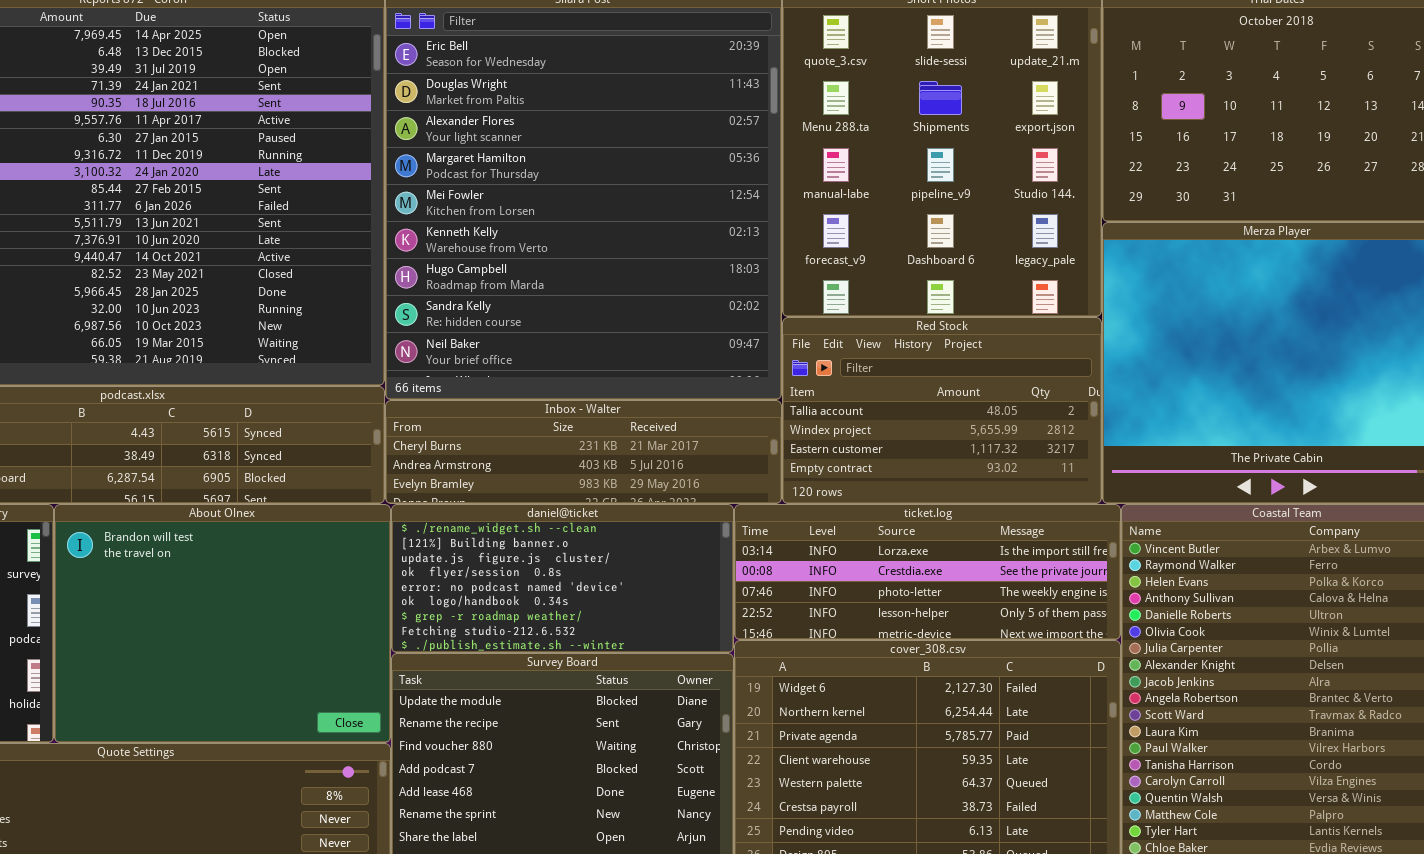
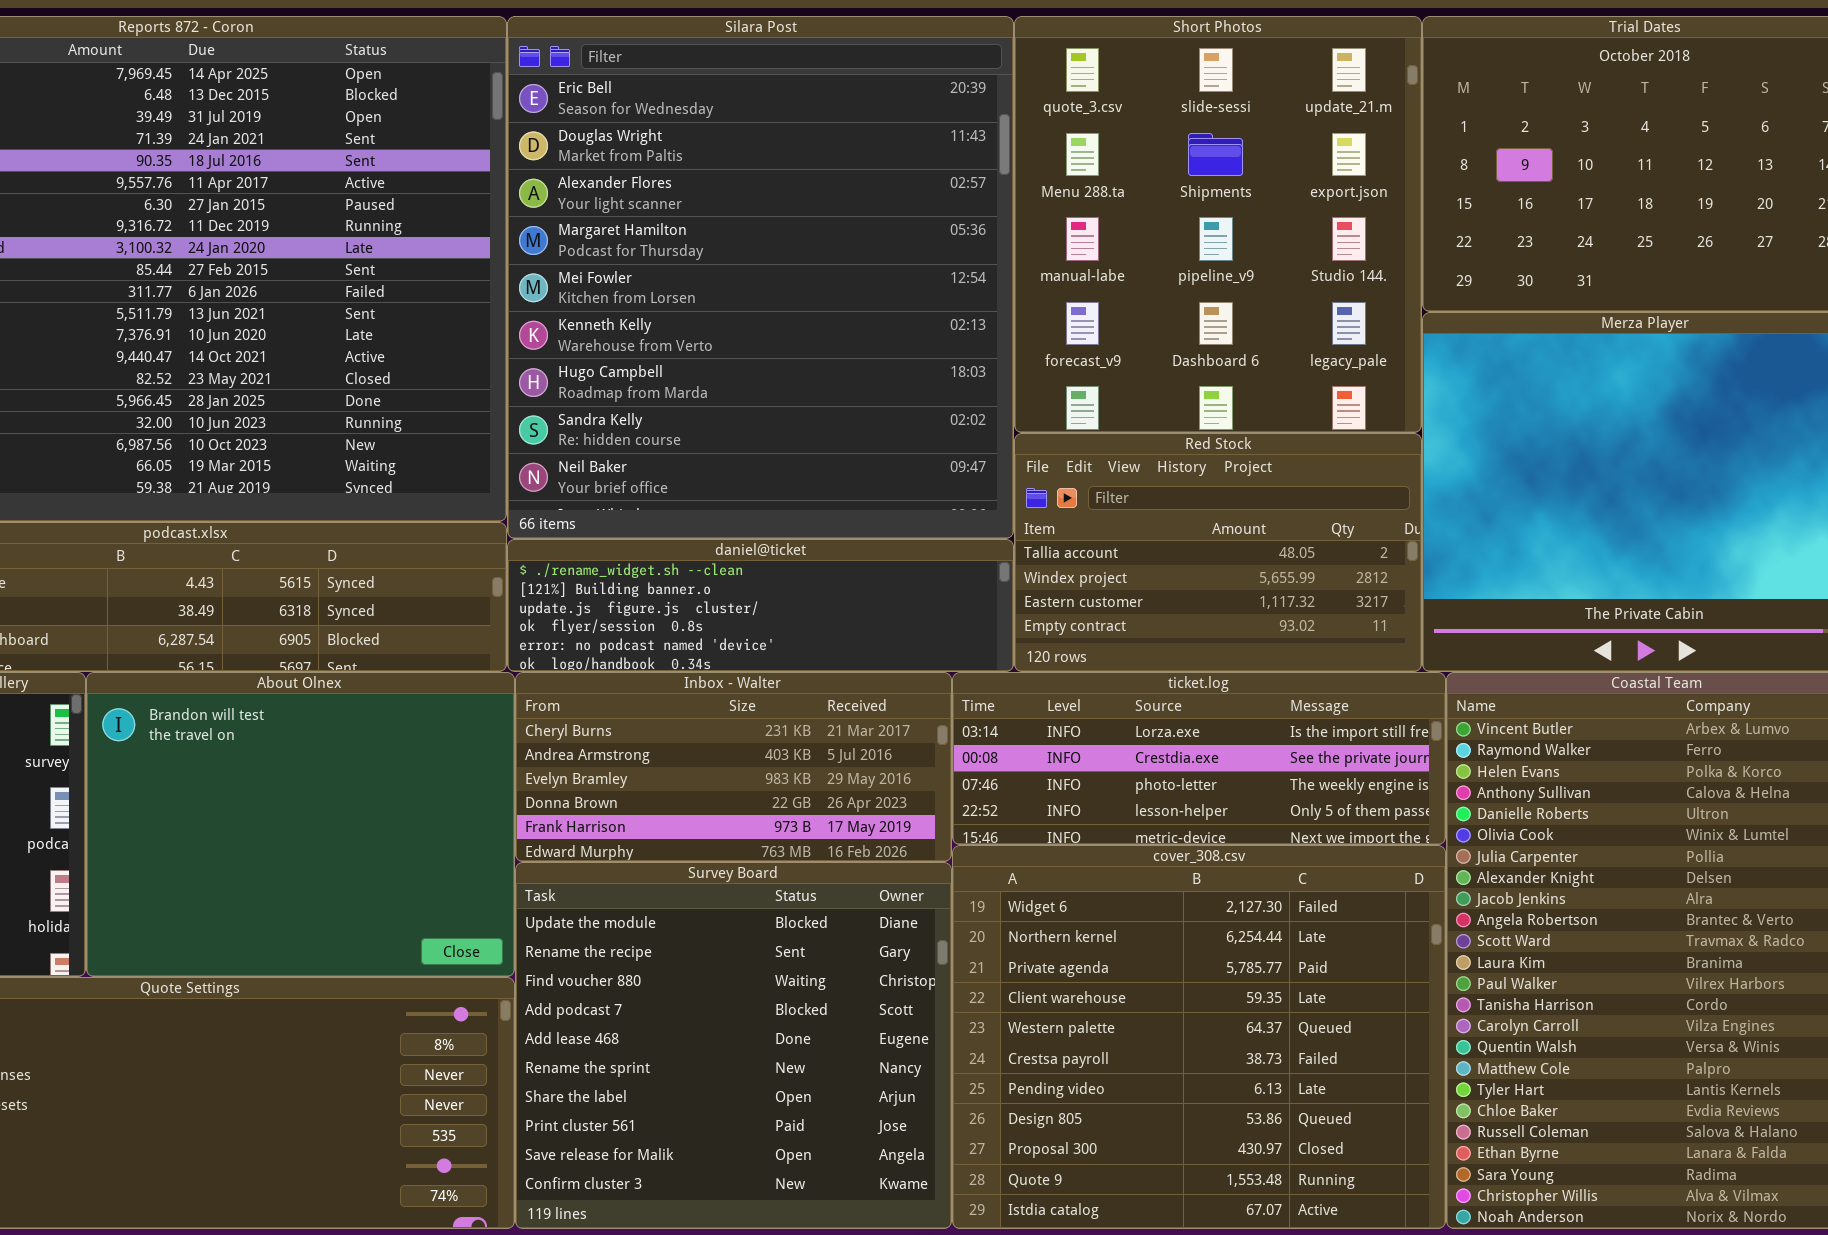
Inbox - Walter: [385,400,782,504] -> [515,672,952,862], moved, resized
daniel@ticket: [391,504,734,653] -> [507,539,1014,672], moved, resized

